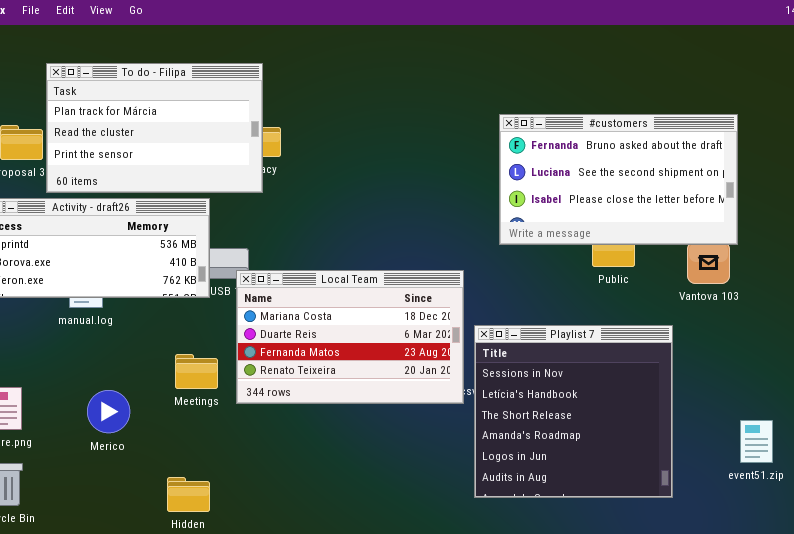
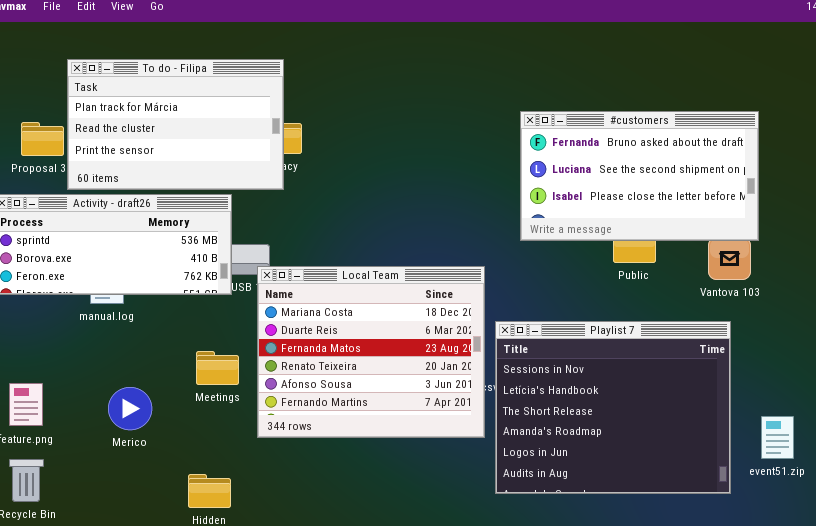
Local Team: [236,270,464,404] -> [257,266,485,438], resized
Playlist 7: [474,325,673,498] -> [495,321,731,494], resized

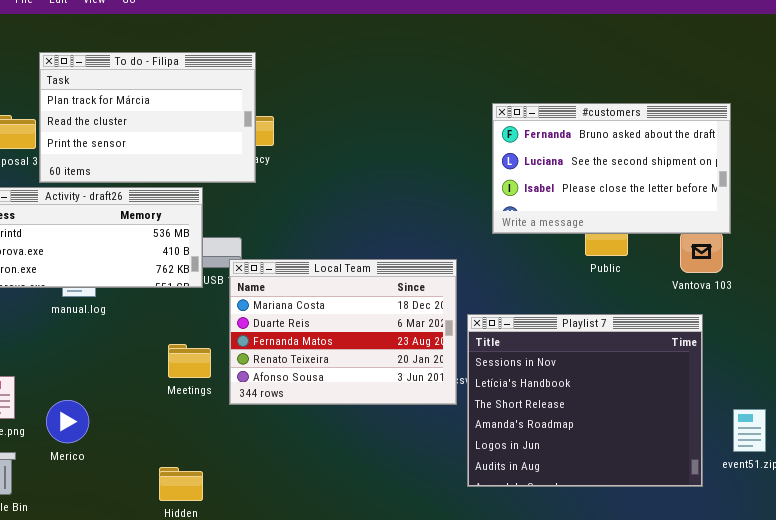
Local Team: [257,266,485,438] -> [229,259,457,405], resized
Merico: [108,387,152,430] -> [46,400,89,443], moved

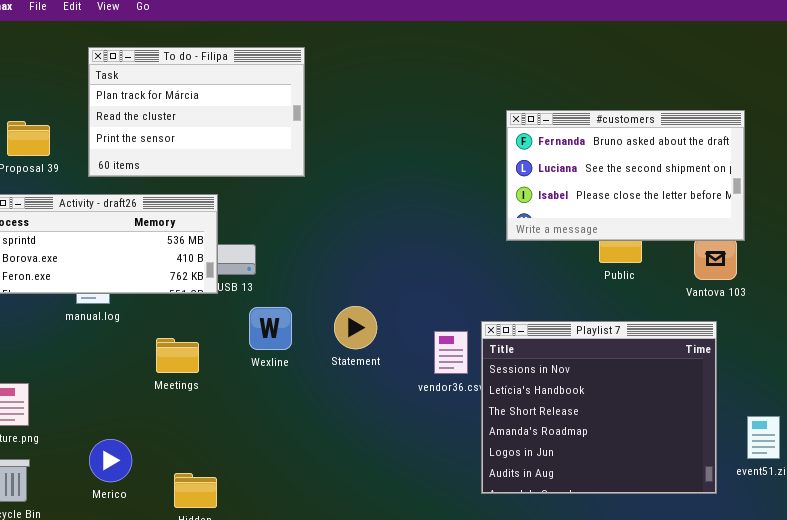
To do - Filipa: [39,52,256,183] -> [88,47,305,177], moved
Local Team: [229,259,457,405] -> none, closed
Meetings: [168,344,211,378] -> [156,338,199,373], moved
Merico: [46,400,89,443] -> [89,439,132,482], moved

